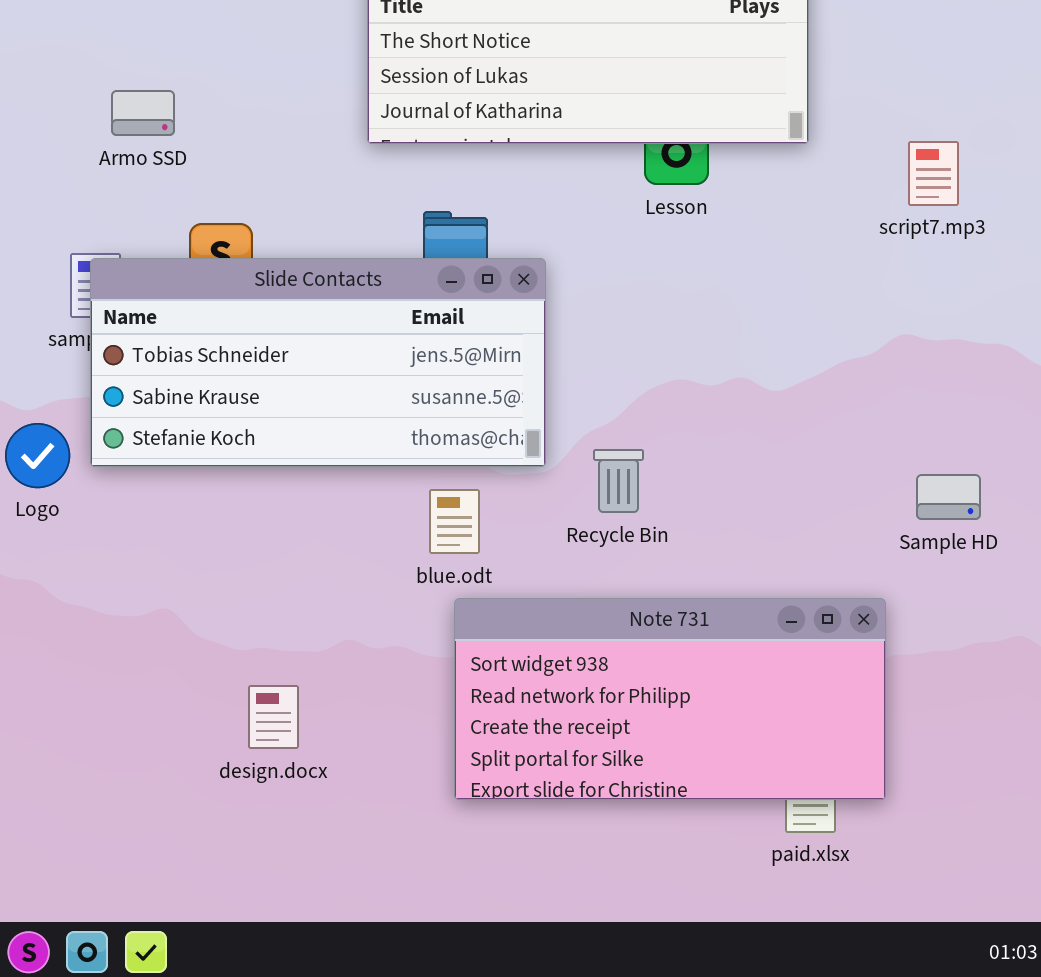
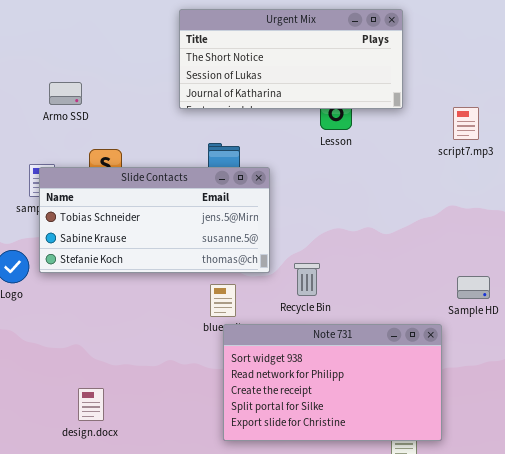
Note 731: [454,598,886,800] -> [223,324,442,441], resized
design.docx: [248,685,299,749] -> [78,388,104,421], moved

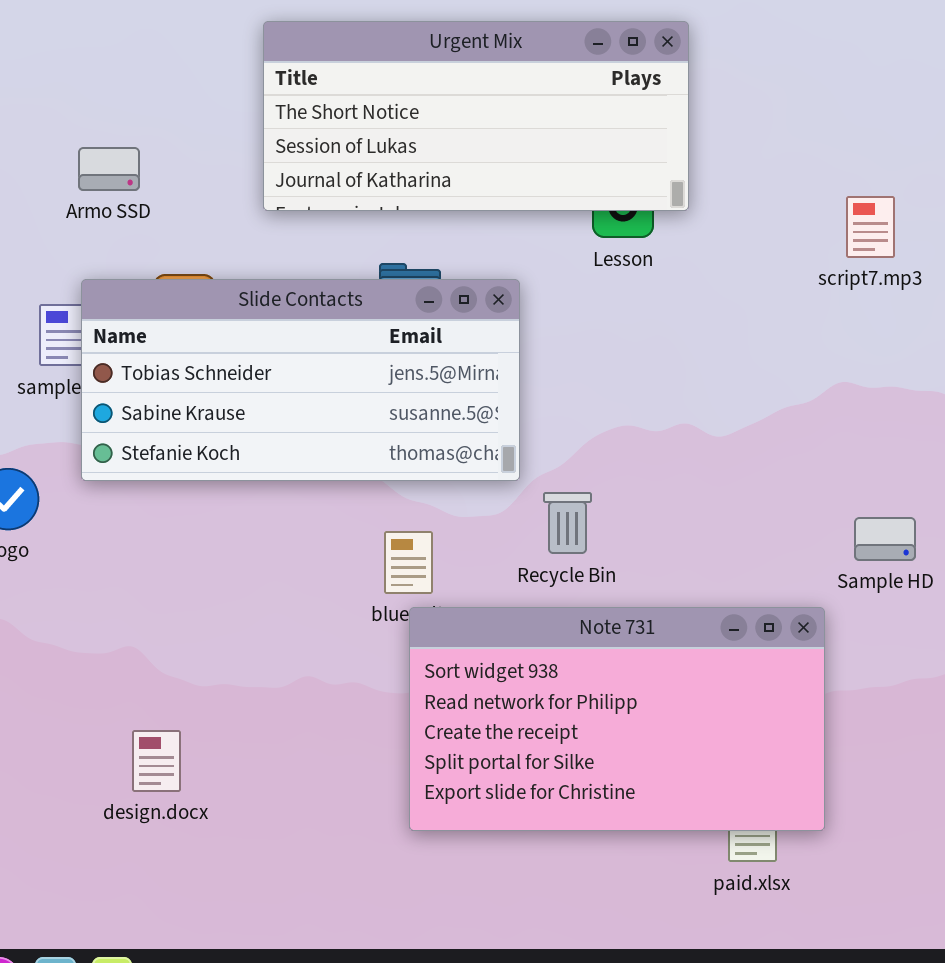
Urgent Mix: [179,9,403,109] -> [263,21,689,211], moved
Slide Contacts: [39,167,270,273] -> [81,279,520,481], moved

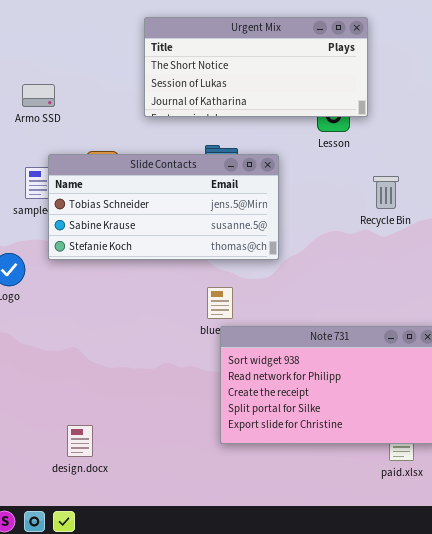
Armo SSD: [78,147,140,191] -> [22,84,55,107], moved
Recycle Bin: [543,492,592,554] -> [373,176,399,209], moved
design.docx: [132,730,181,792] -> [67,425,93,457], moved

